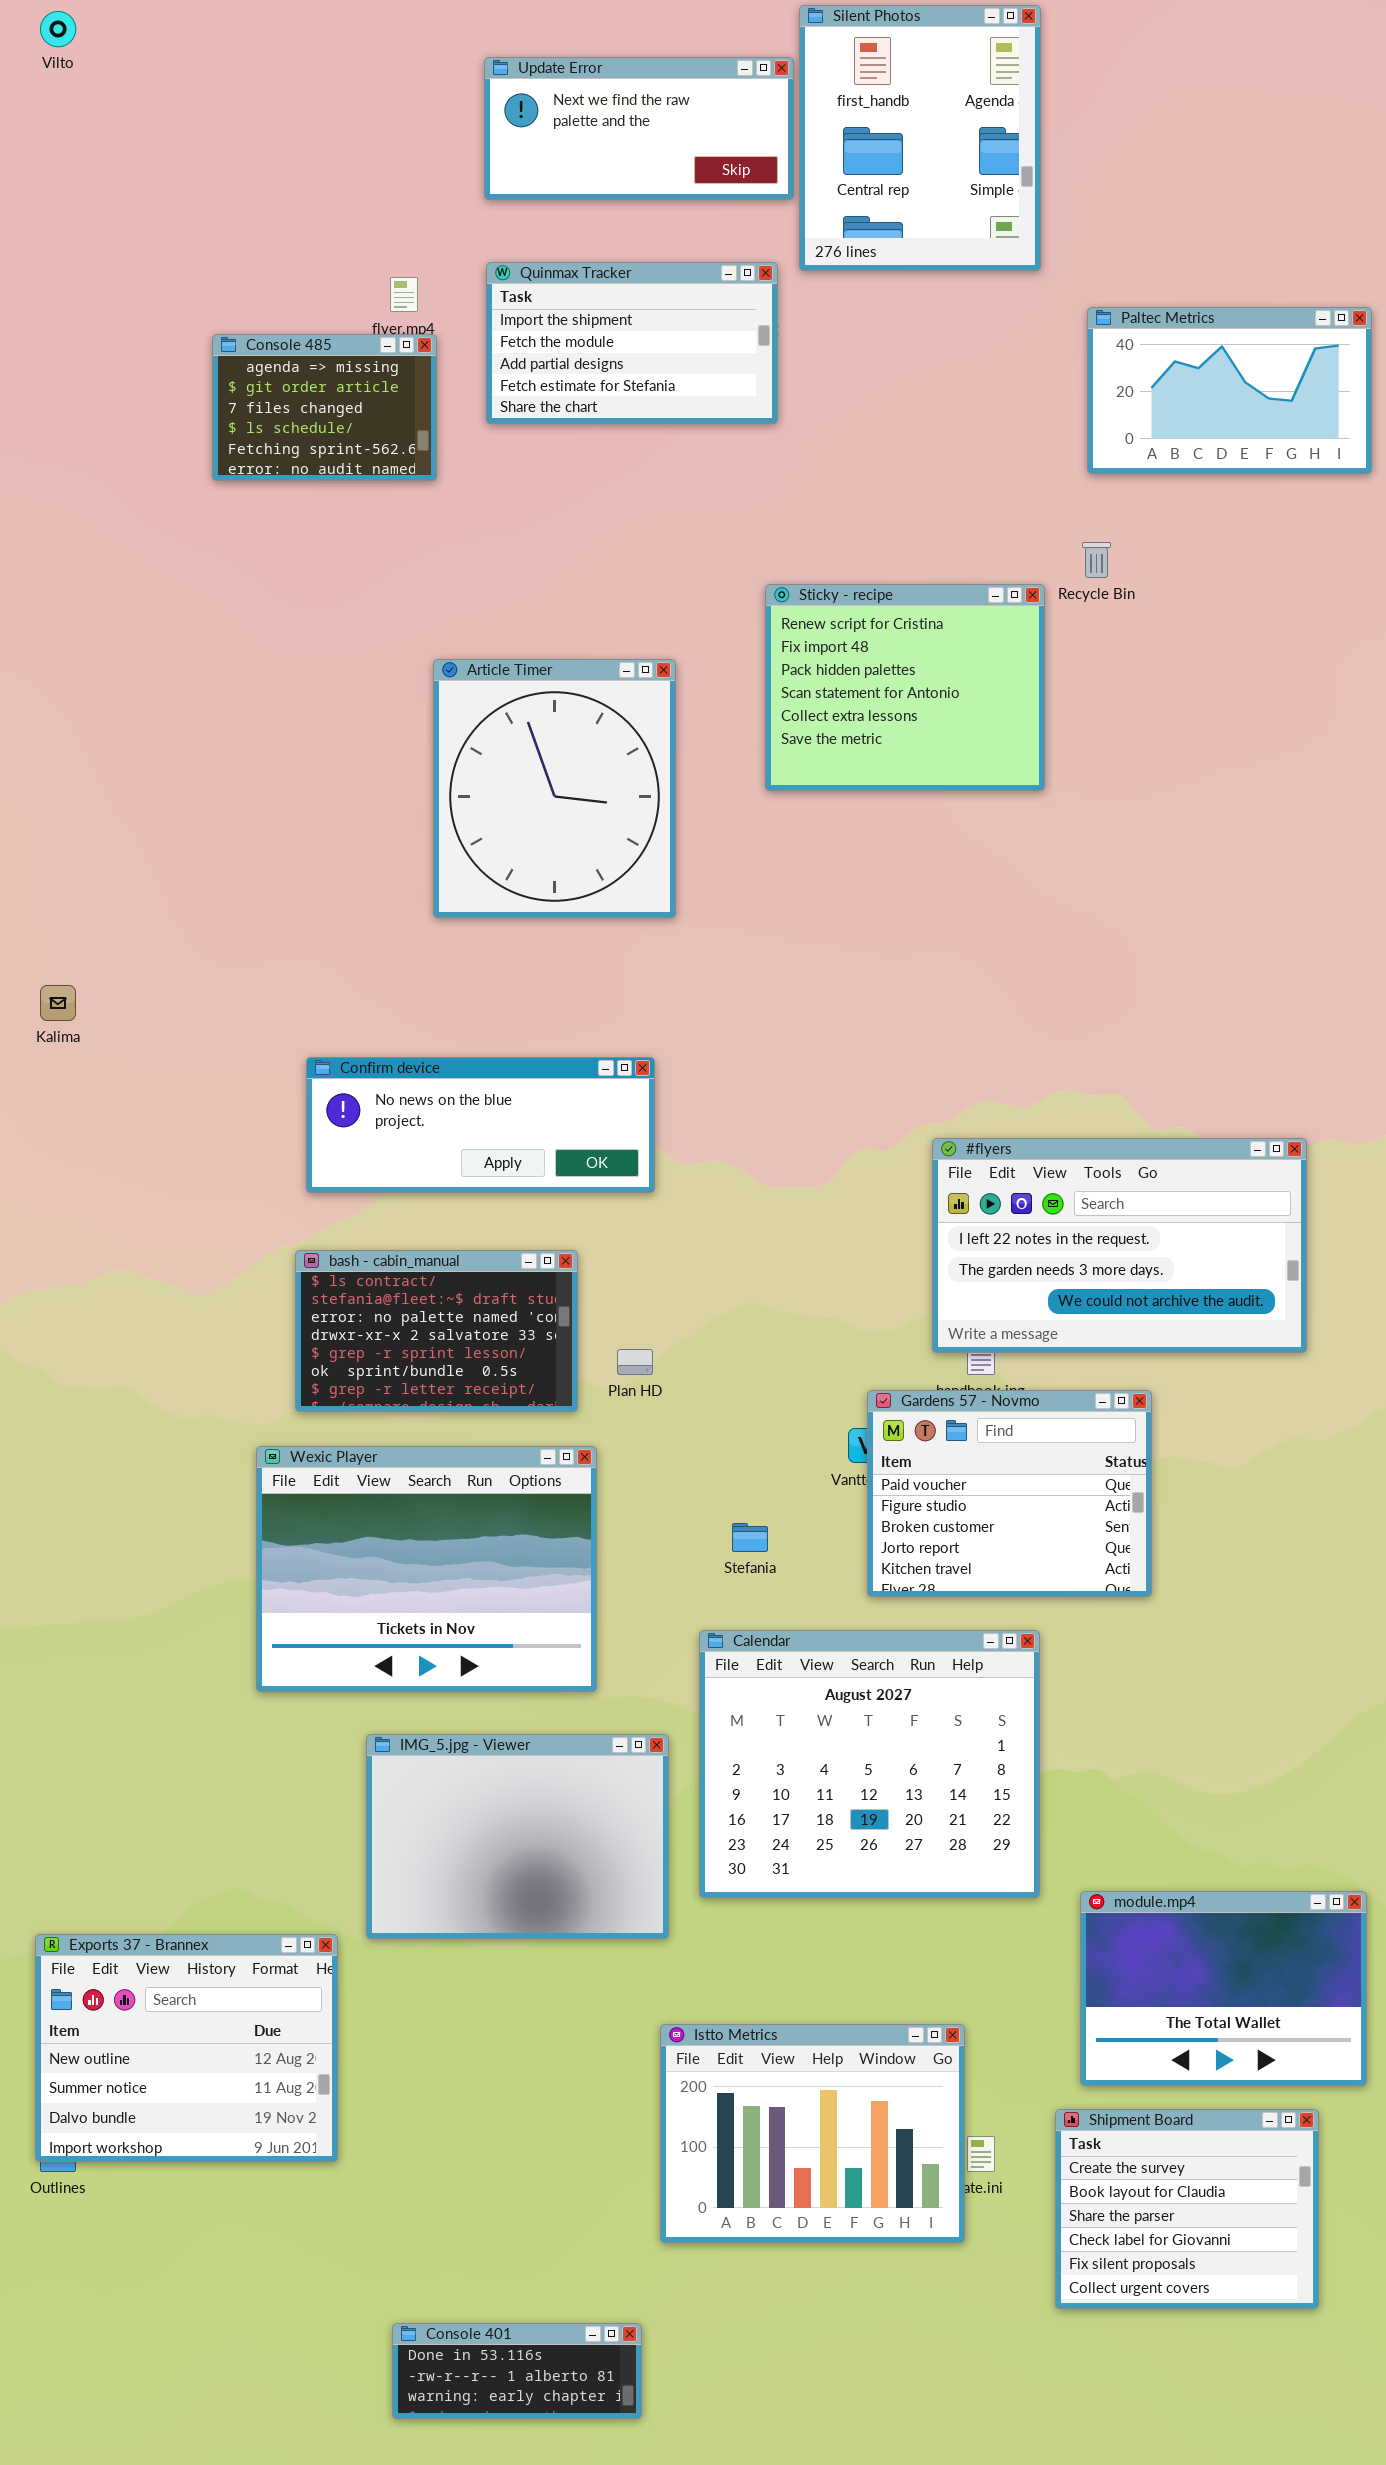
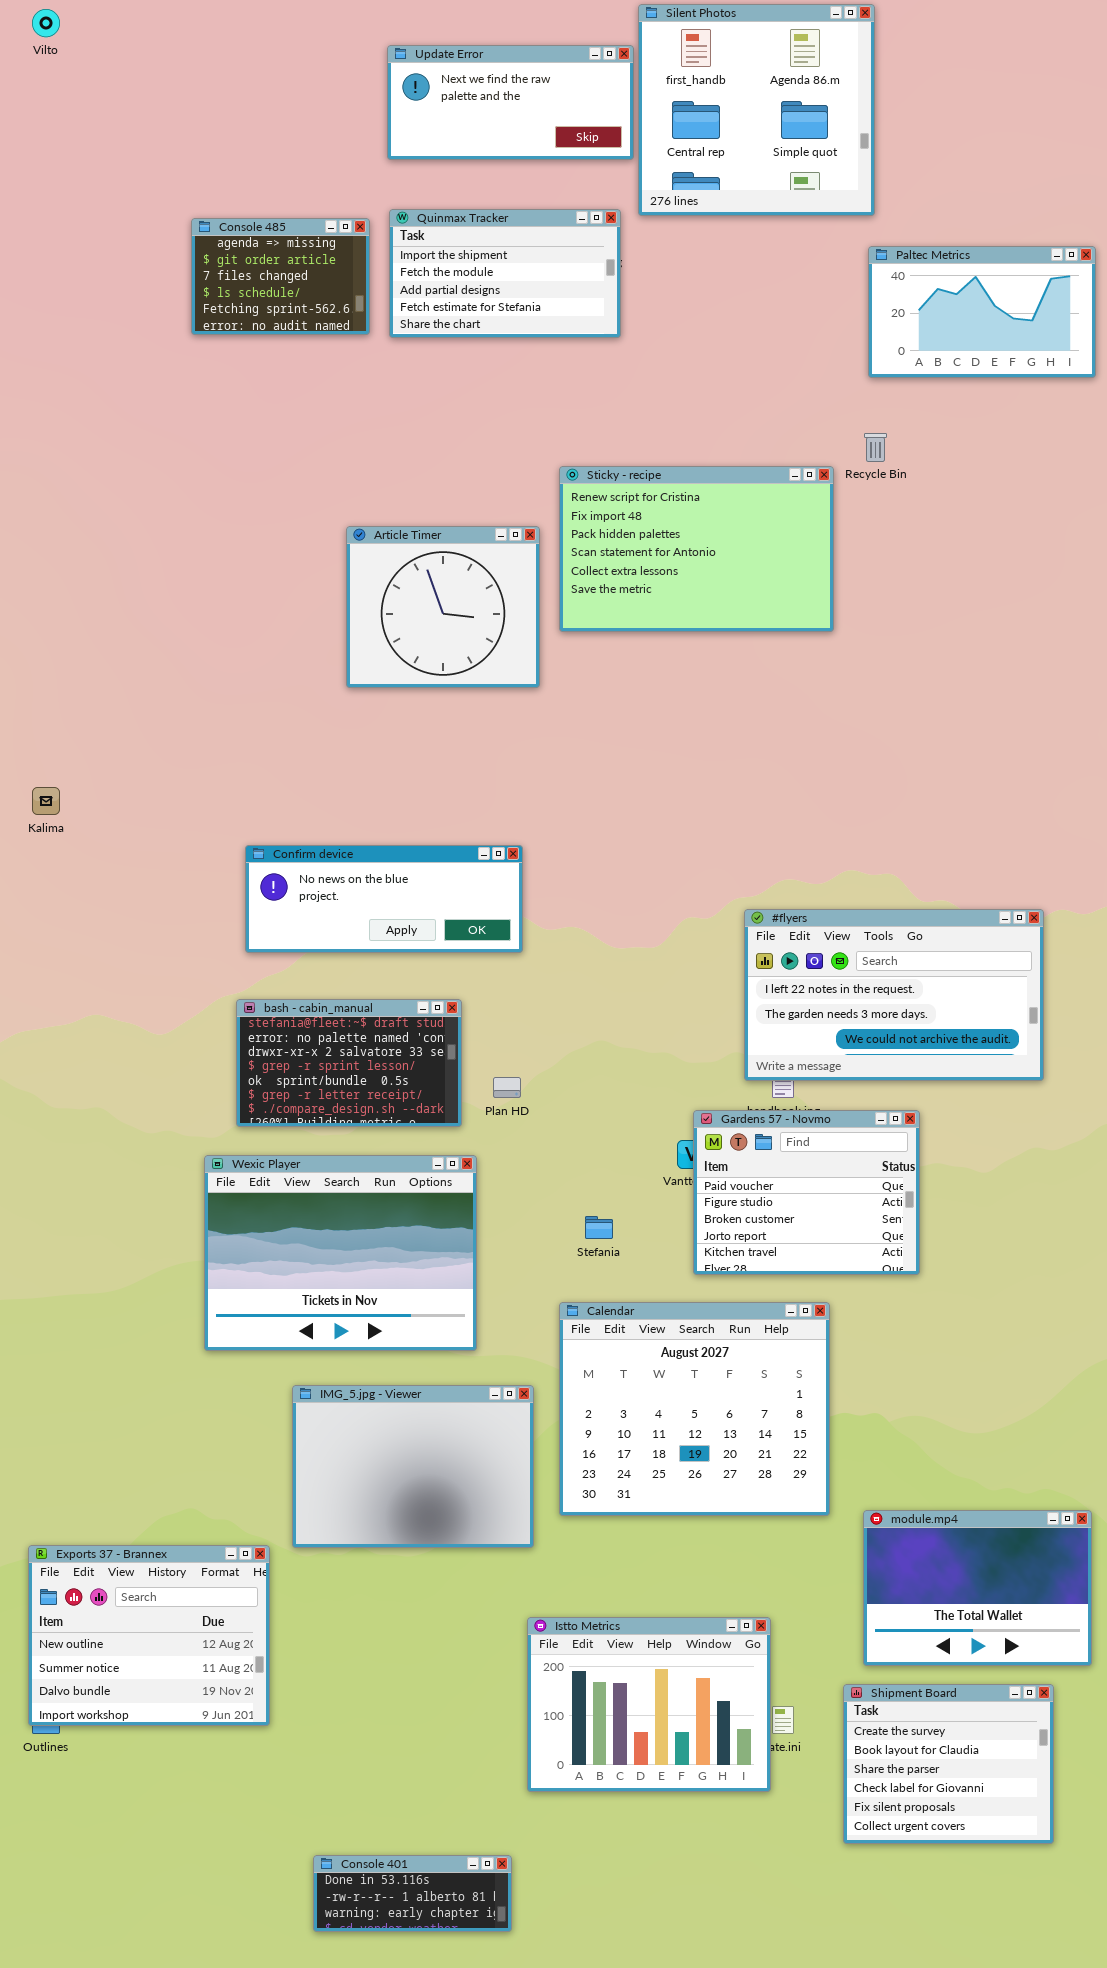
Silent Photos: [799,5,1041,271] -> [638,4,875,216], resized
Console 485: [212,334,437,481] -> [191,218,370,335], moved
Sticky - recipe: [765,584,1045,791] -> [559,466,834,632], resized
Article Timer: [433,659,676,918] -> [346,526,540,688], resized
bash - cabin_manual: [295,1250,578,1412] -> [236,999,462,1127], scrolled down 1 row

